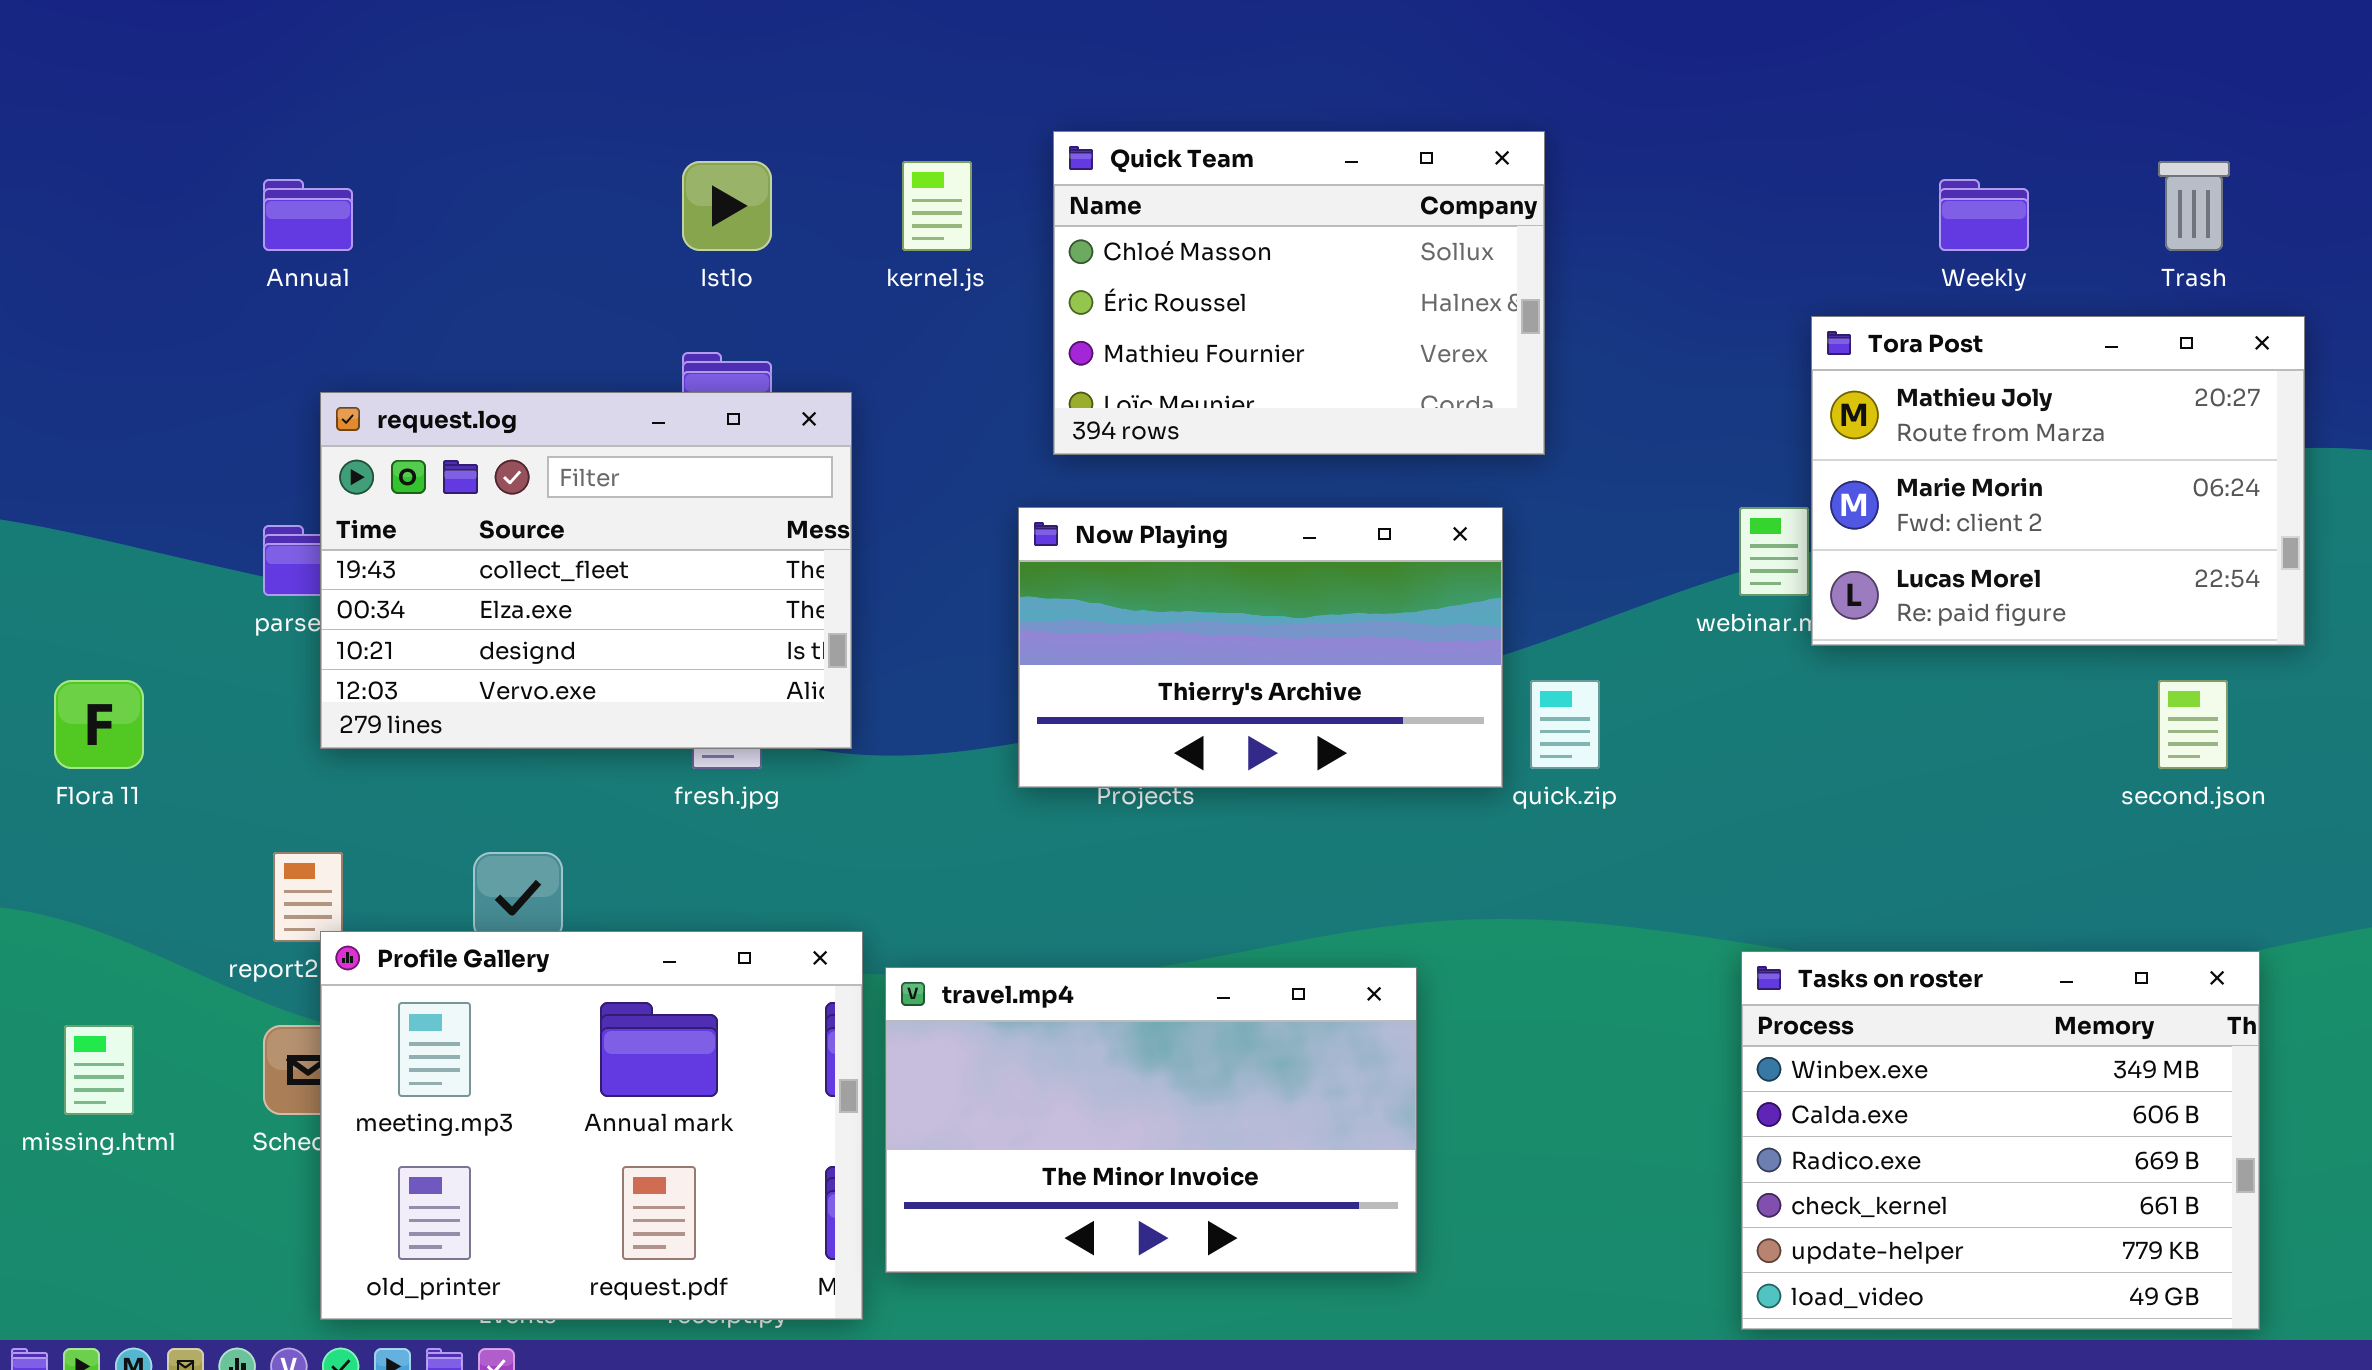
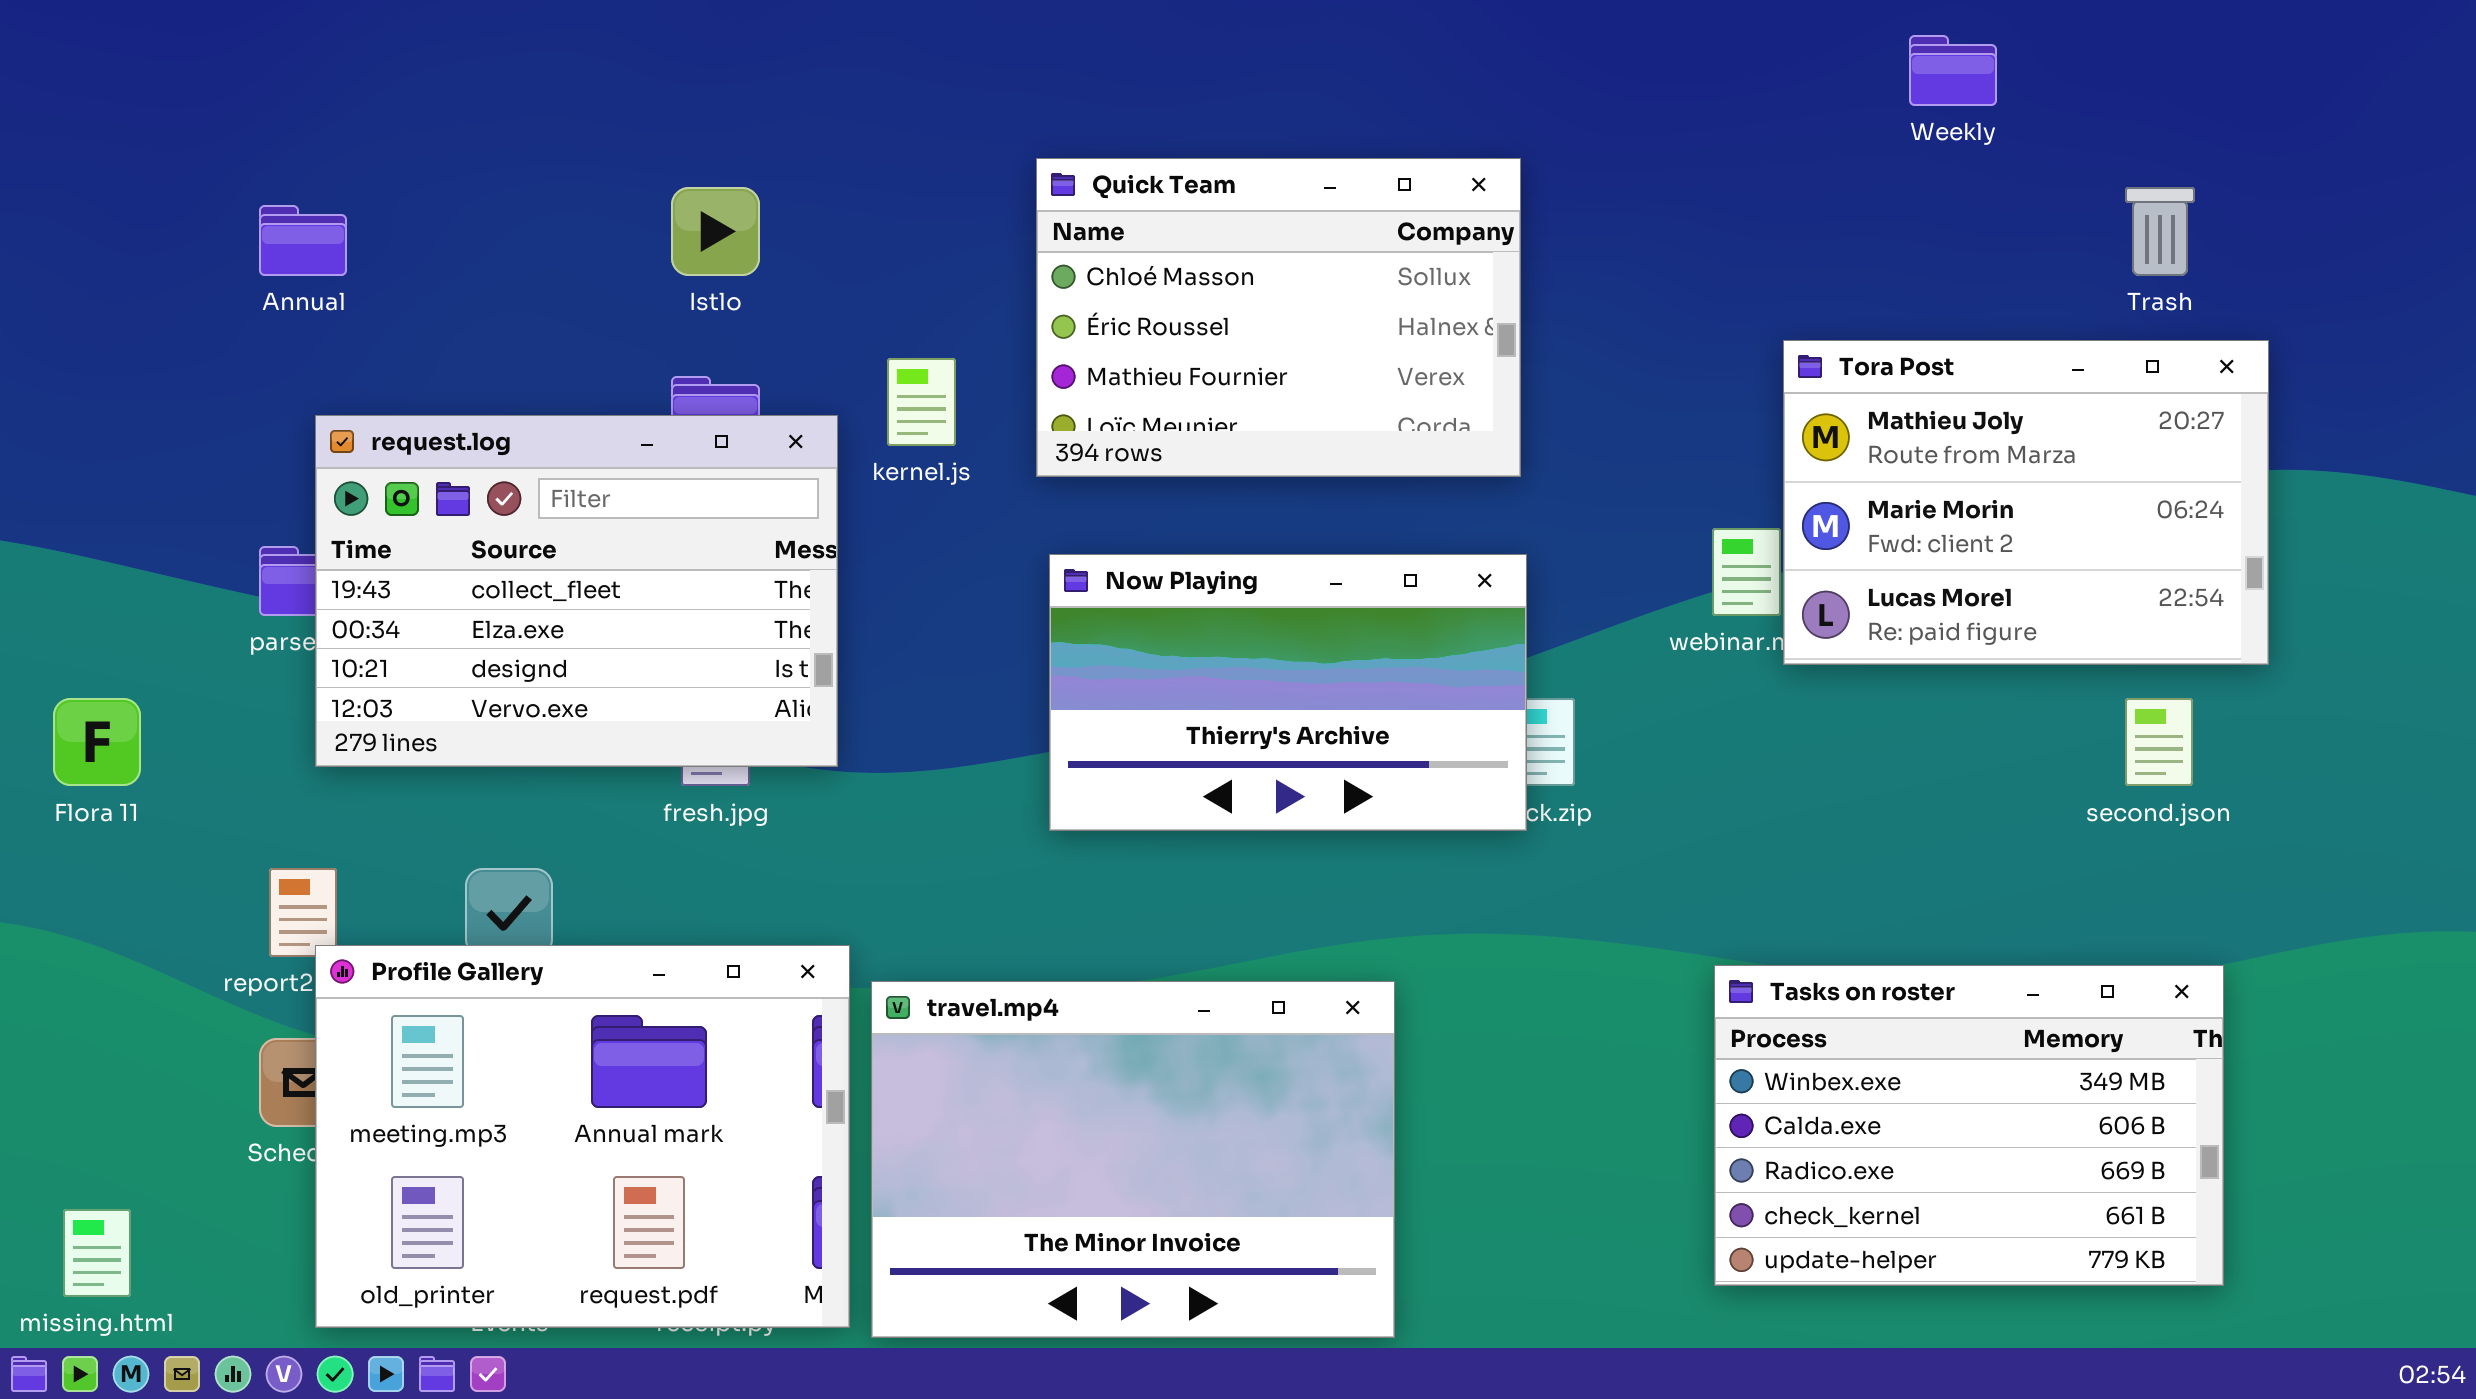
kernel.js: [902,161,972,251] -> [887,358,956,446], moved
Weekly: [1939,179,2029,251] -> [1909,35,1997,106], moved
Now Playing: [1018,507,1503,788] -> [1049,554,1527,831], moved
Tasks on roster: [1741,951,2260,1330] -> [1714,965,2224,1286], resized
travel.mp4: [885,967,1417,1273] -> [871,981,1395,1338], resized
missing.html: [64,1025,134,1115] -> [63,1209,131,1297], moved

